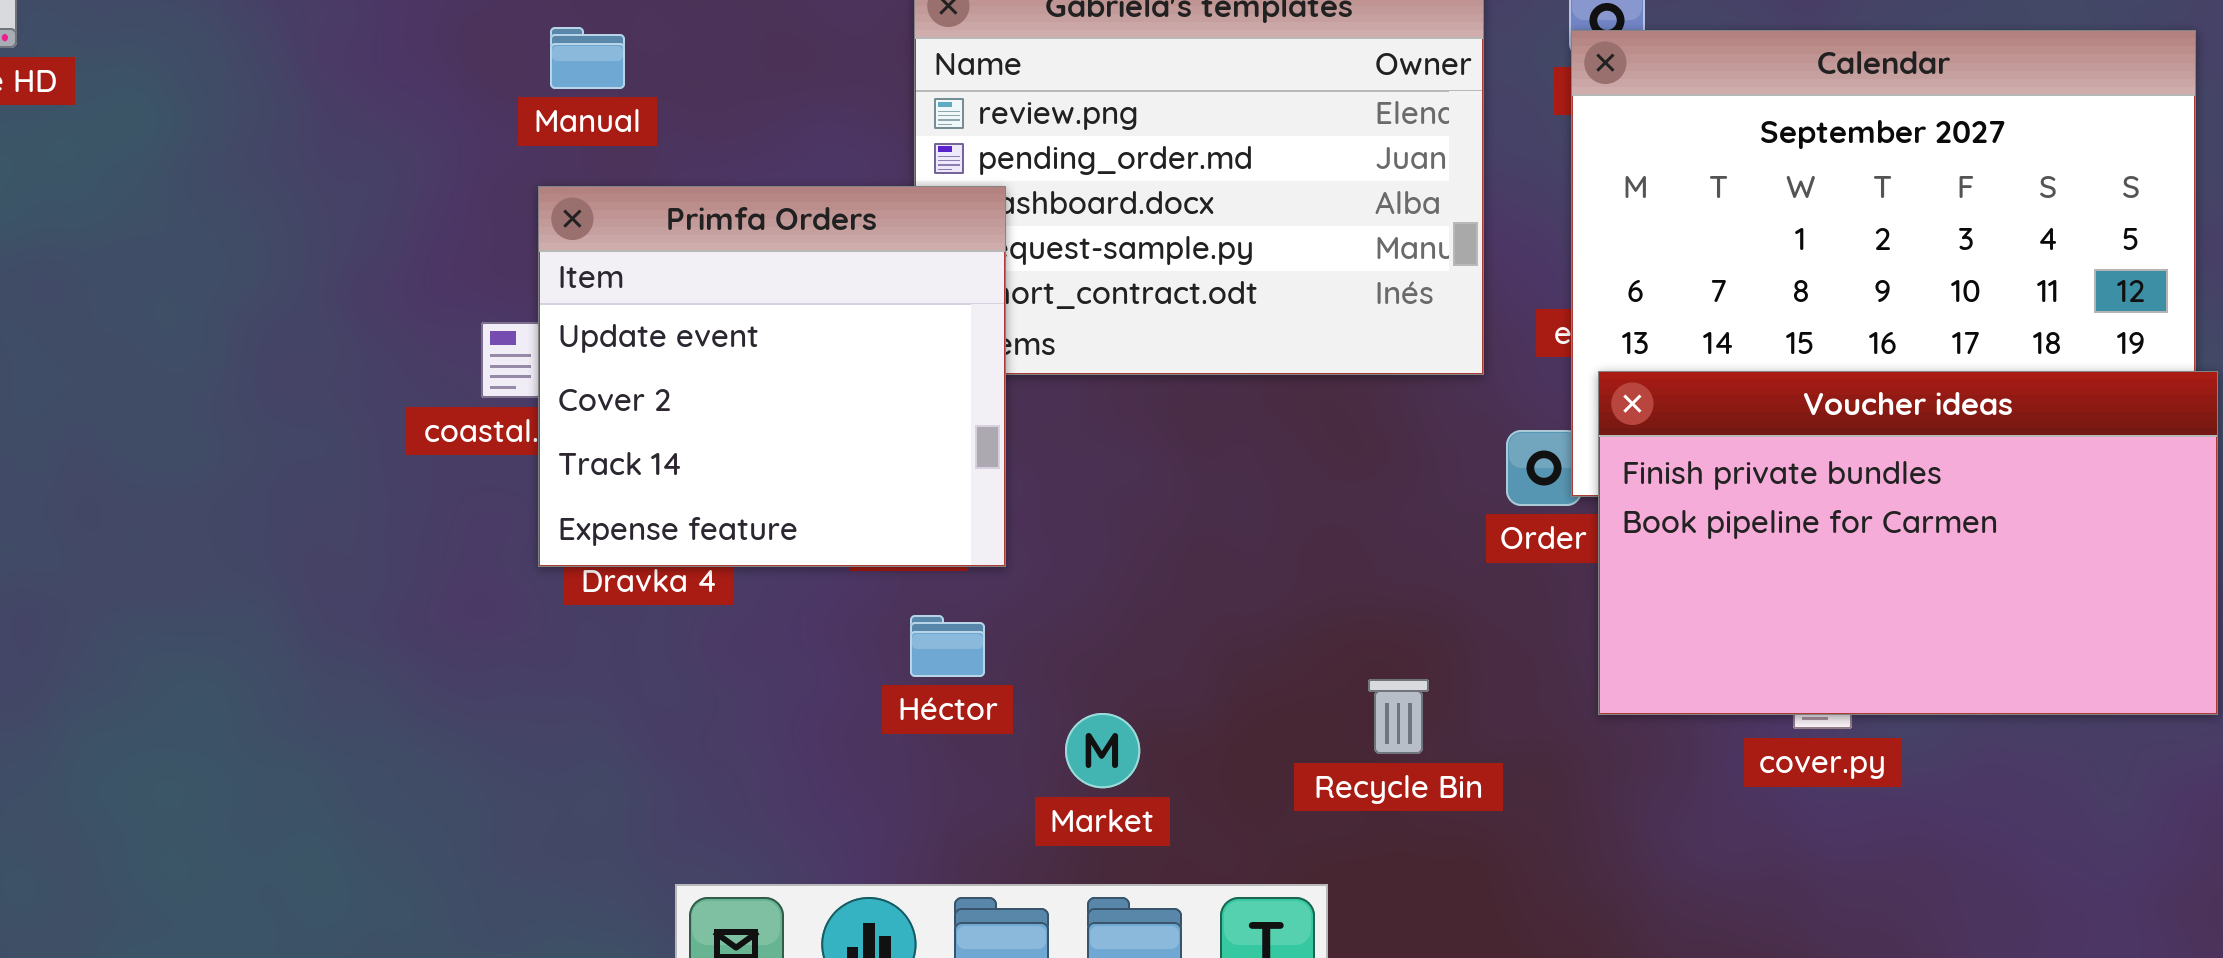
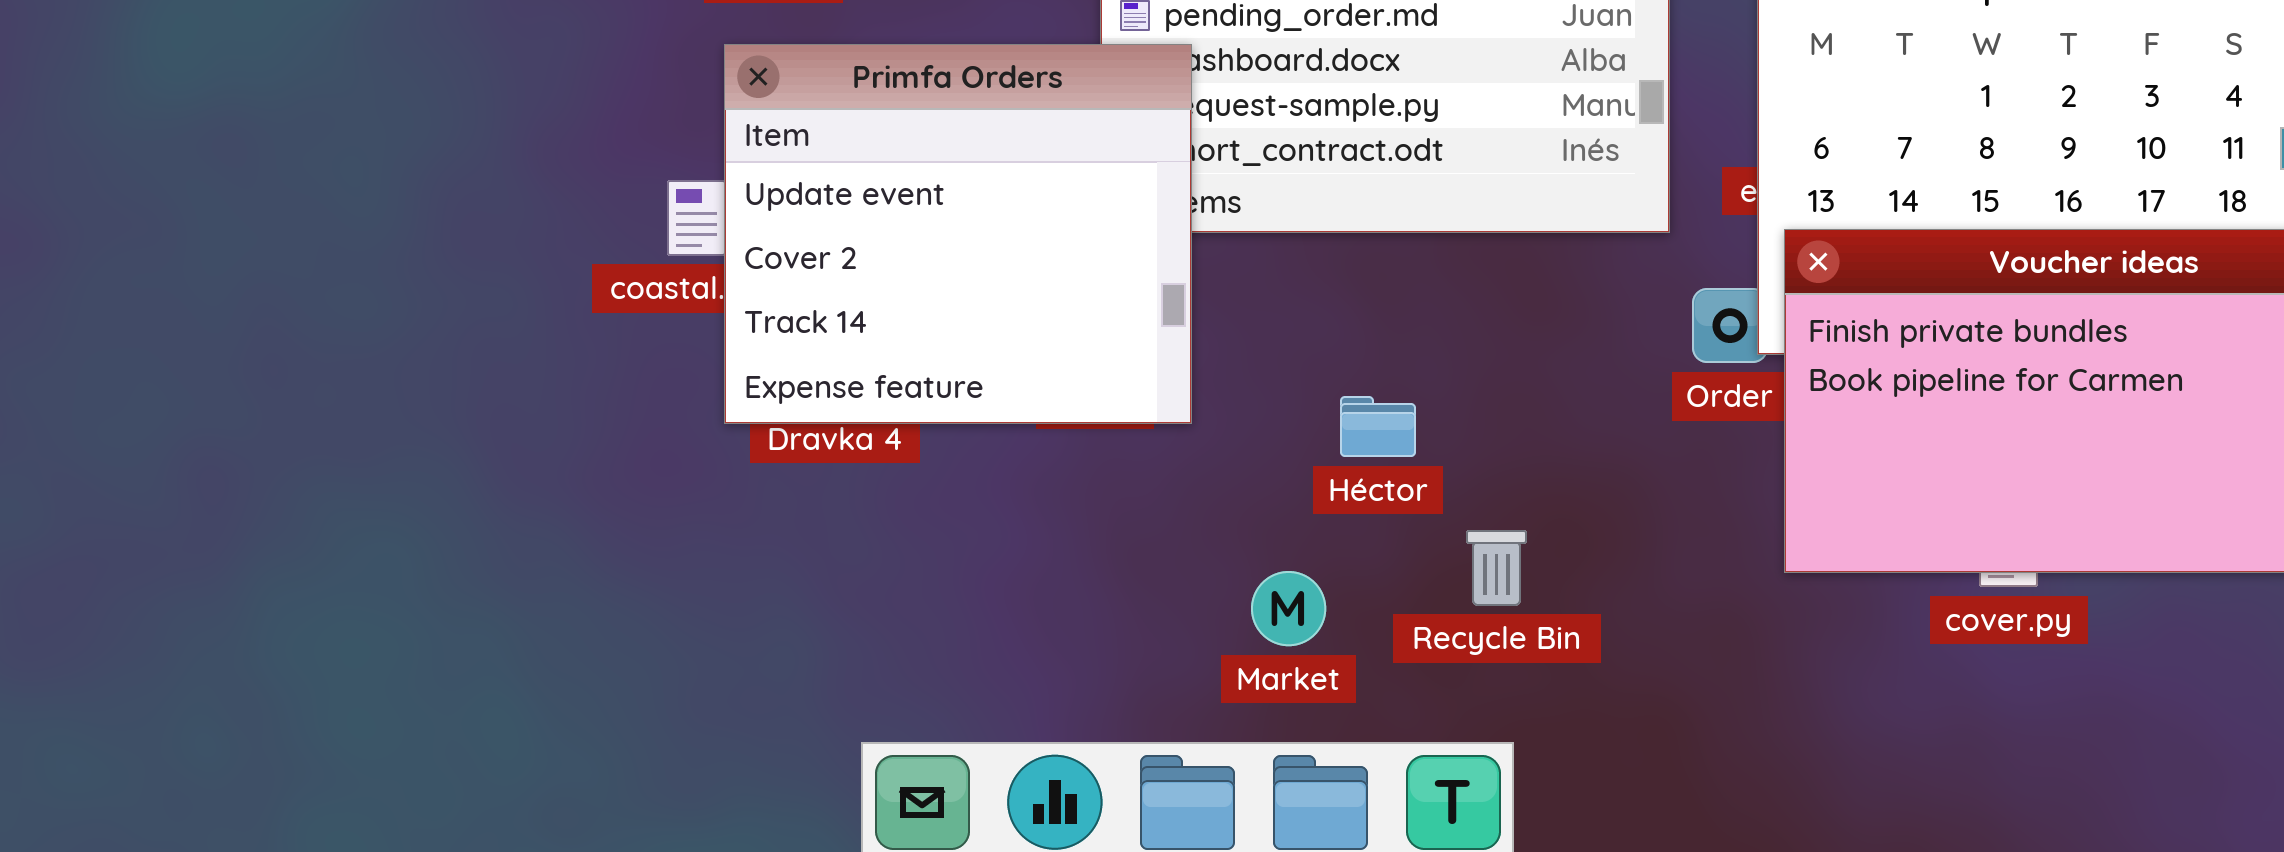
Héctor: [910,615,985,677] -> [1340,396,1416,457], moved
Recycle Bin: [1368,679,1429,754] -> [1466,530,1527,606], moved

